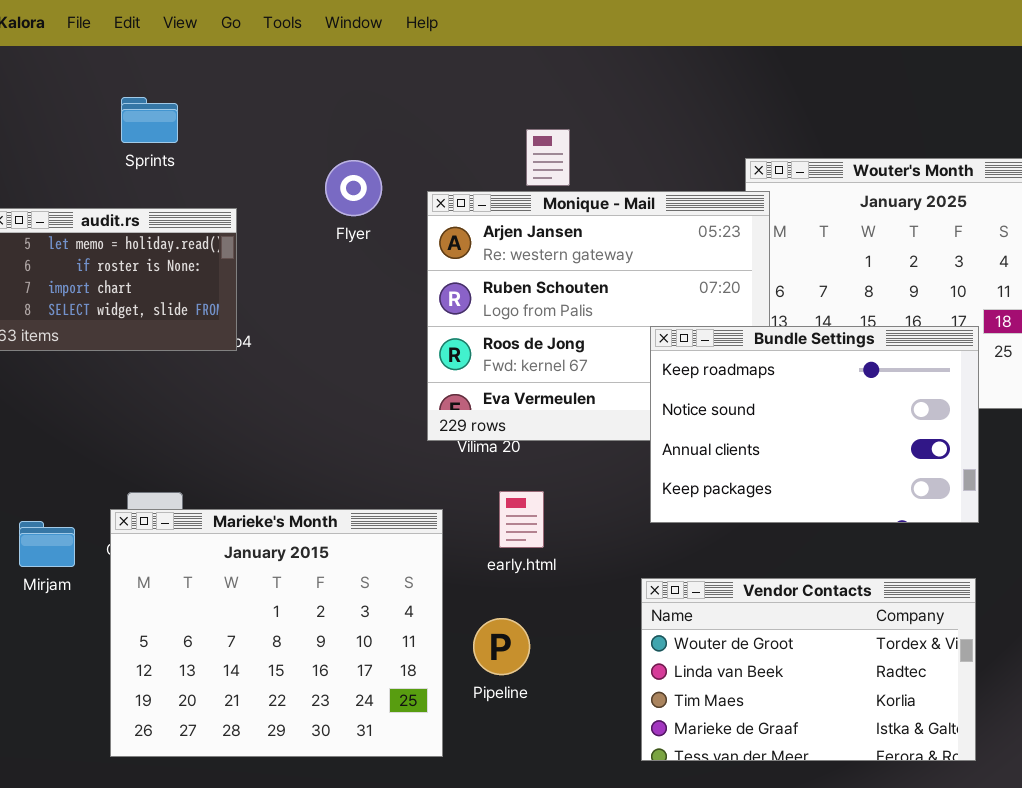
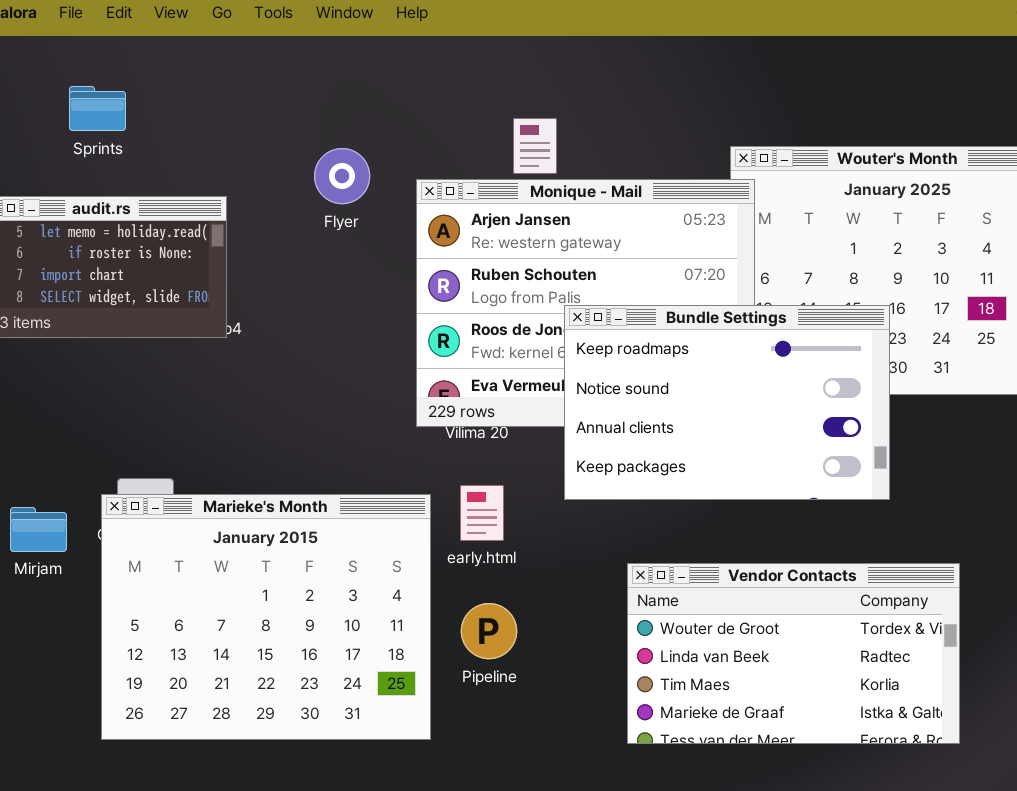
Sprints: [121,97,178,143] -> [69,86,126,131], moved
Bundle Settings: [650,326,979,523] -> [564,305,890,500], moved
early.html: [499,491,544,548] -> [460,485,504,541], moved

